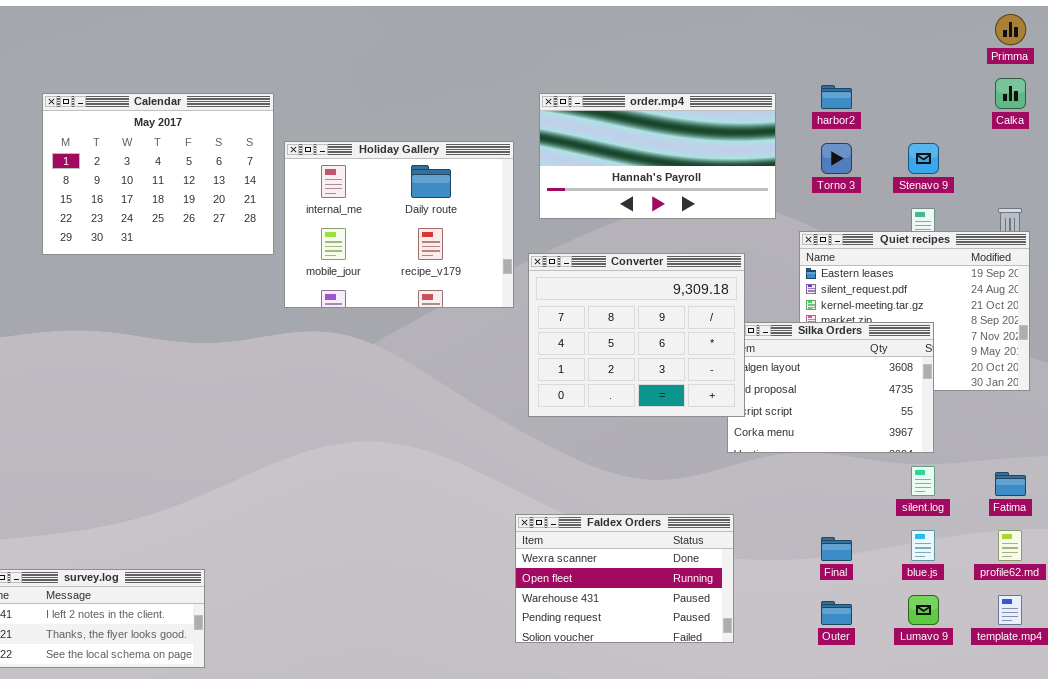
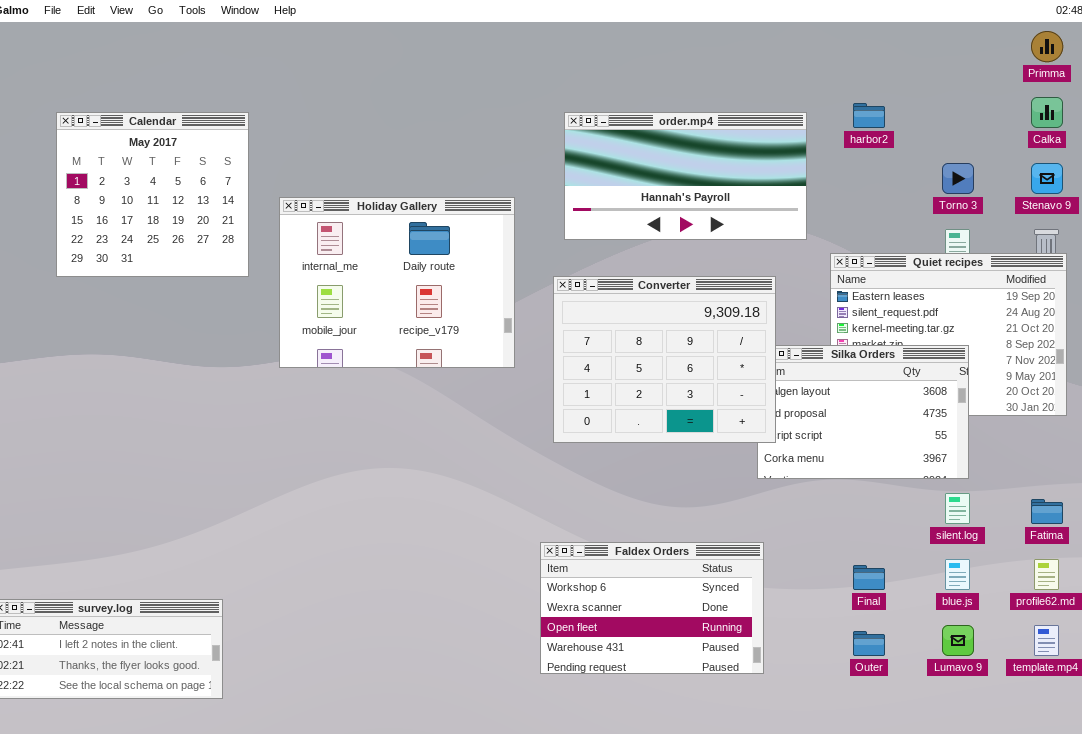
Calendar: [42,93,274,255] -> [56,112,249,277], resized
Holiday Gallery: [284,141,514,308] -> [279,197,515,368], moved
Torno 3: [821,143,852,174] -> [942,163,974,194], moved
Stenavo 9: [908,143,939,174] -> [1031,163,1063,194], moved
Faldex Orders: [515,514,734,643] -> [540,542,764,674], scrolled up 1 row

